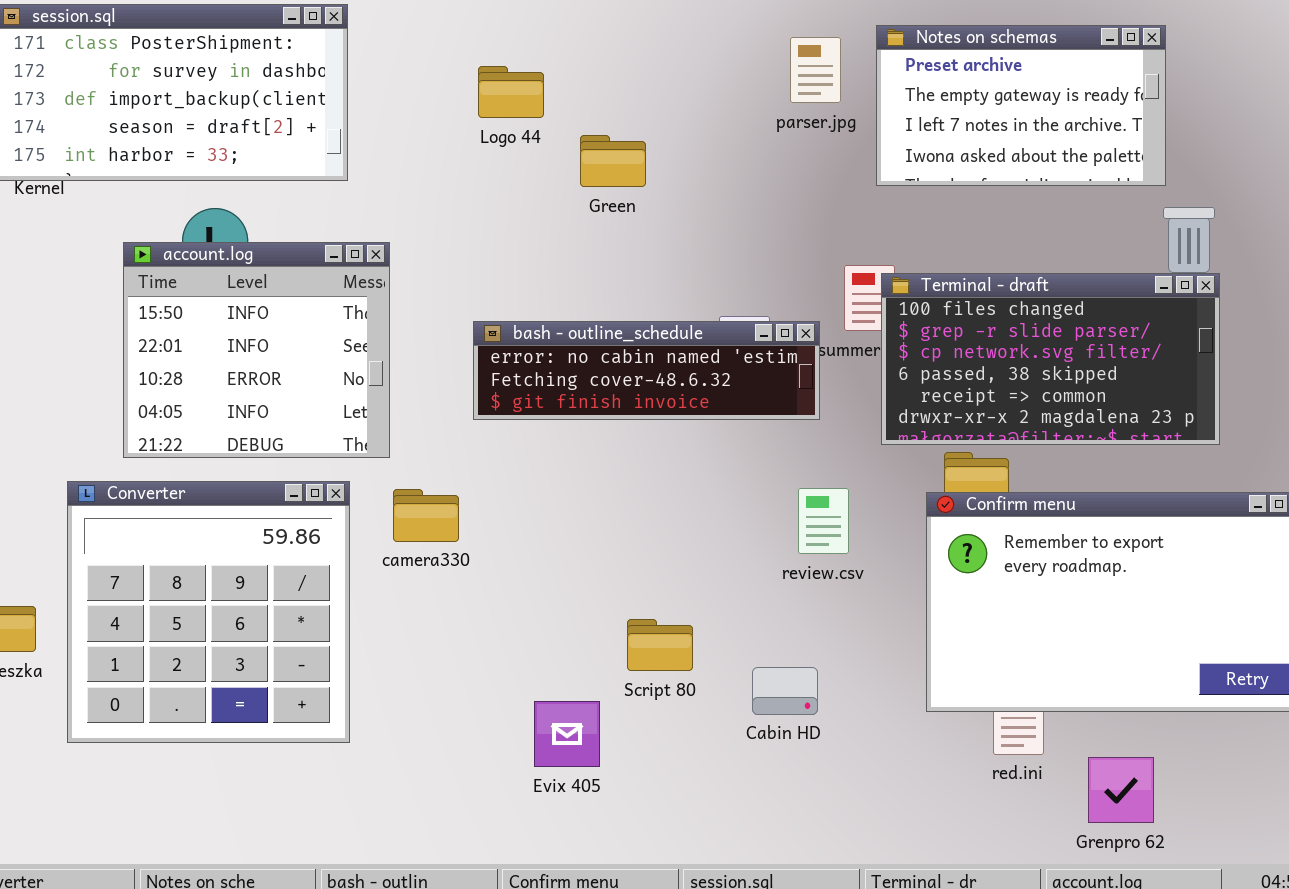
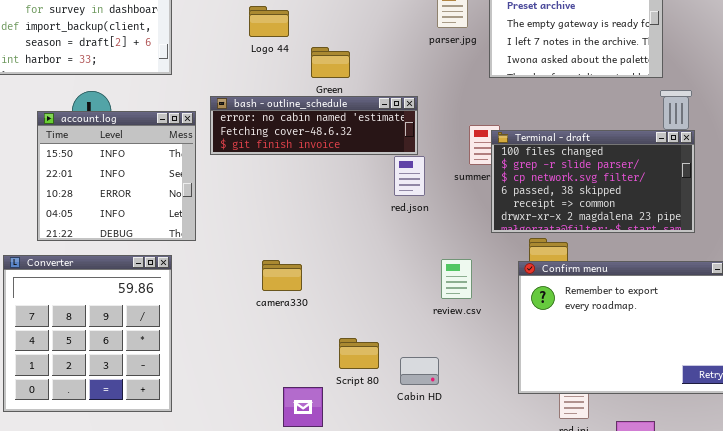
bash - outline_schedule: [473,321,820,420] -> [210,96,418,155], moved
camera330: [393,489,459,542] -> [262,260,302,291], moved
Cabin HD: [752,667,818,715] -> [400,357,439,385], moved

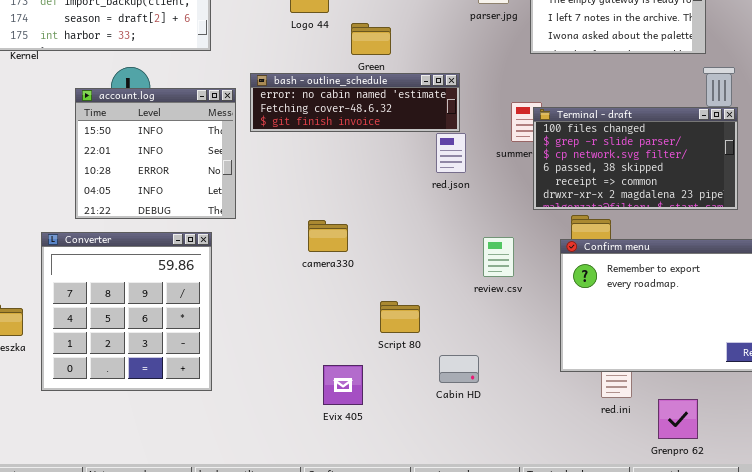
camera330: [262,260,302,291] -> [308,220,348,252], moved
Script 80: [339,338,379,369] -> [380,301,420,333], moved
Cabin HD: [400,357,439,385] -> [439,355,479,383], moved

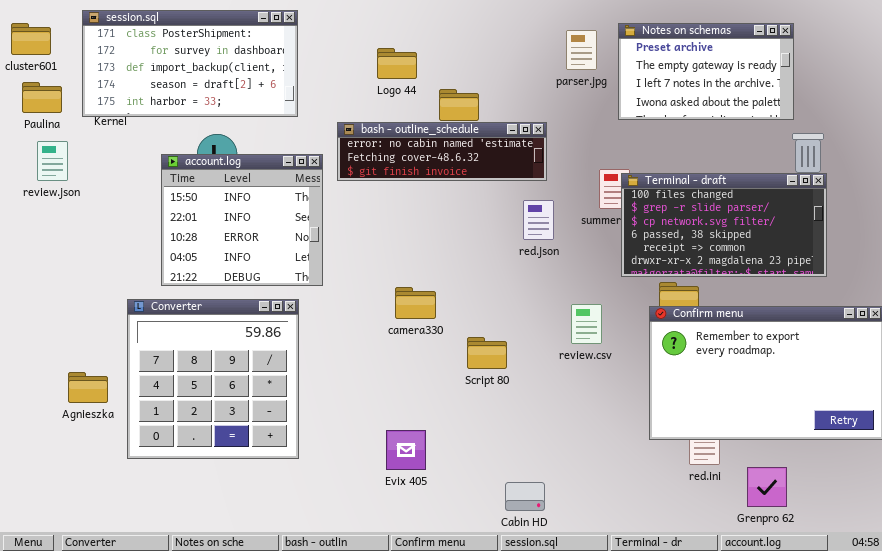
bash - outline_schedule: [250,73,460,132] -> [337,122,547,181], moved
Script 80: [380,301,420,333] -> [467,337,507,369], moved
Cabin HD: [439,355,479,383] -> [505,482,545,511], moved
Evix 405: [323,365,363,405] -> [386,430,426,470], moved

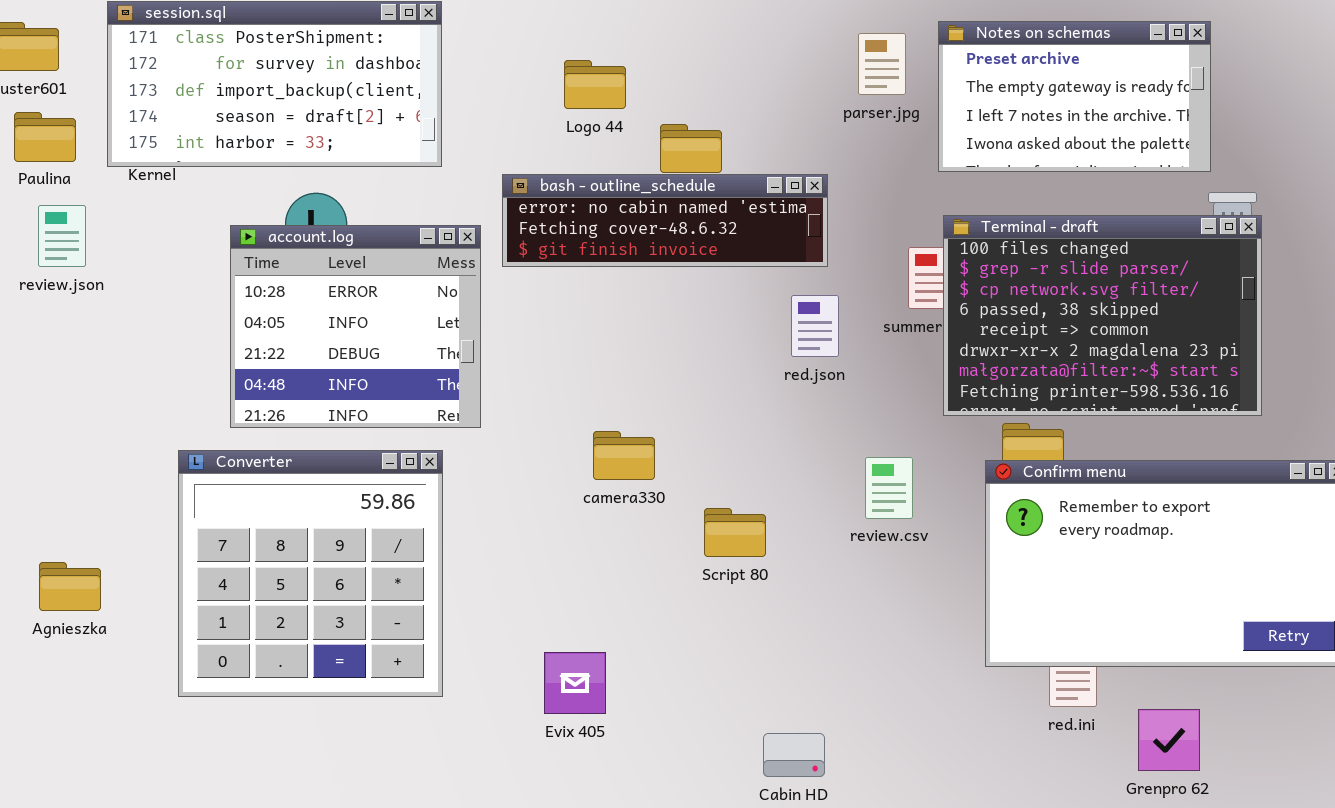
account.log: [161,154,323,286] -> [230,225,481,428], scrolled down 2 rows
Terminal - draft: [621,173,827,277] -> [943,215,1262,416], resized
Agnieszka: [68,372,108,403] -> [39,562,101,611], moved
Evix 405: [386,430,426,470] -> [544,652,606,714], moved

